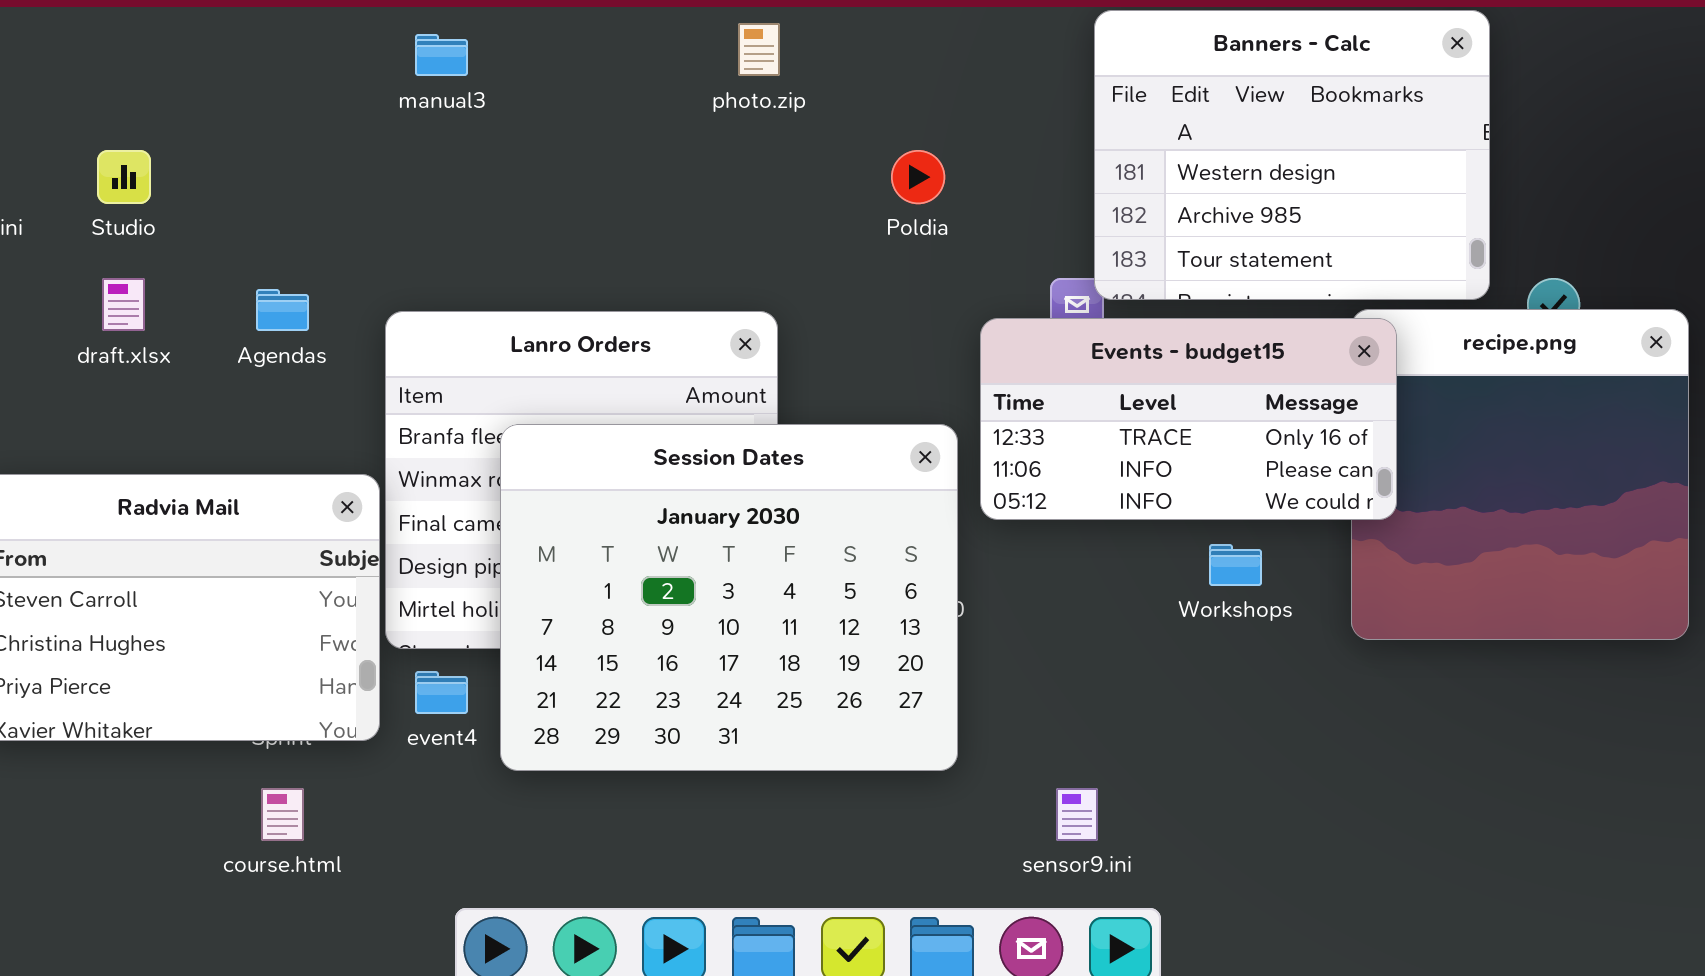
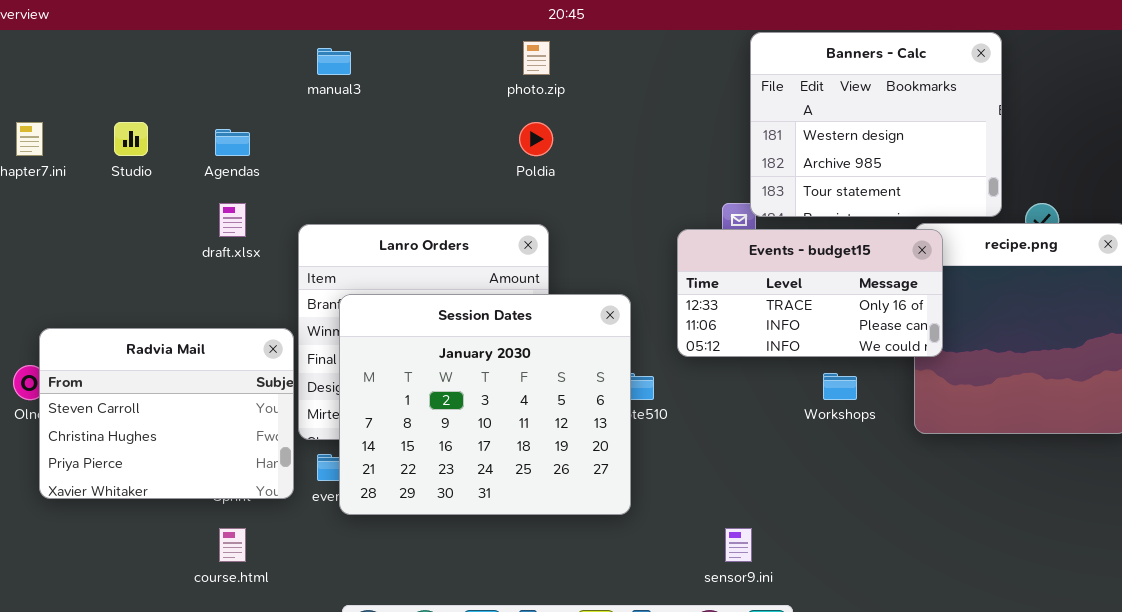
Poldia: [891,150,945,204] -> [519,122,553,156], moved
draft.xlsx: [102,278,145,331] -> [219,203,246,237], moved
Agendas: [256,289,309,331] -> [215,129,250,156], moved
Session Dates: [500,424,958,771] -> [339,294,631,515], moved

